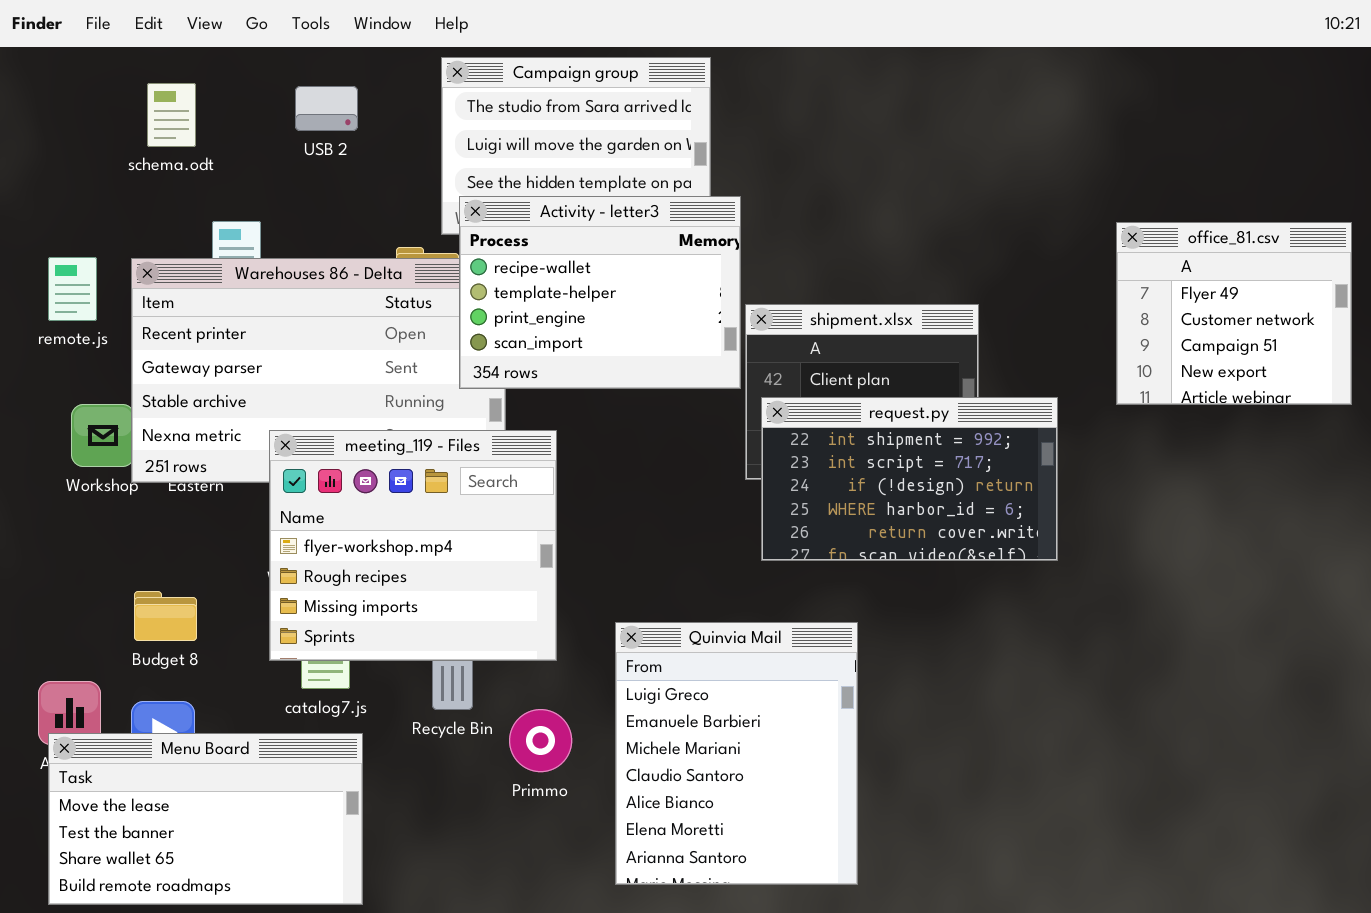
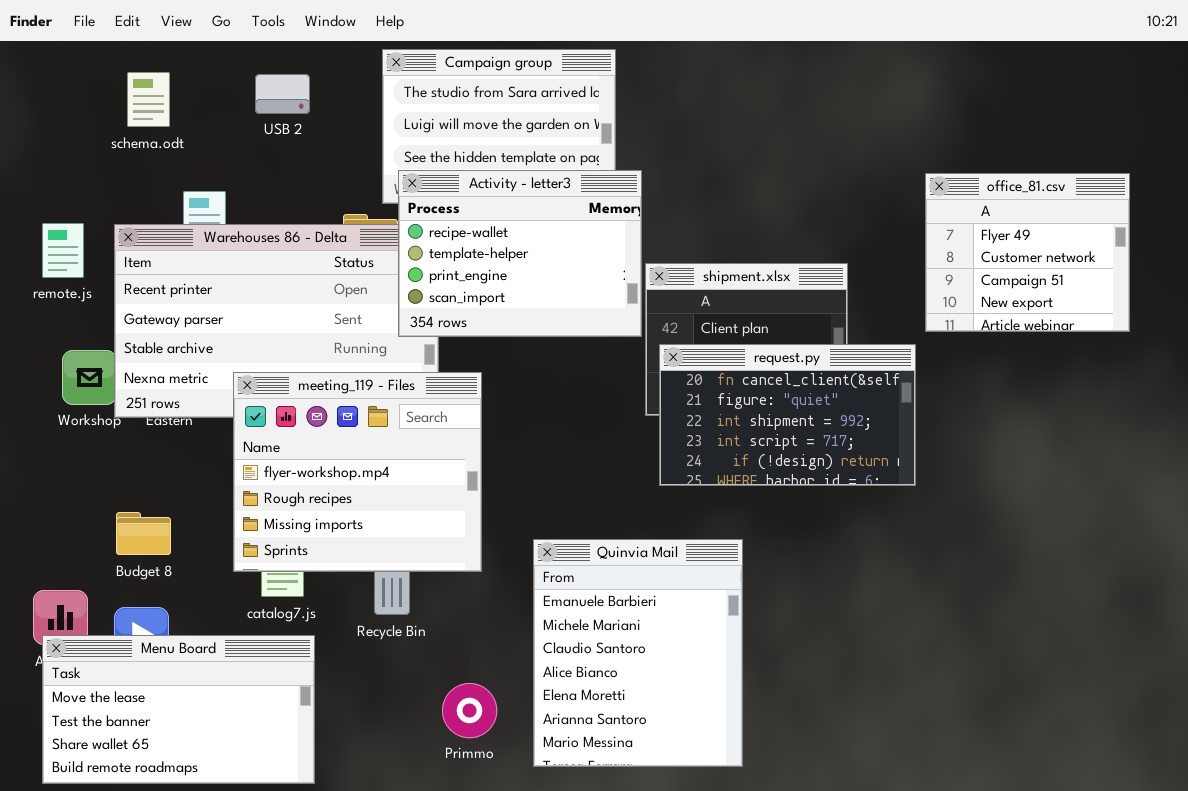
office_81.csv: [1116,222,1352,405] -> [925,173,1130,332], moved
request.py: [761,397,1058,561] -> [659,344,916,486], scrolled up 2 rows
Quinvia Mail: [615,622,858,885] -> [533,539,743,767], scrolled down 1 row
Primmo: [509,709,572,772] -> [442,683,497,738], moved

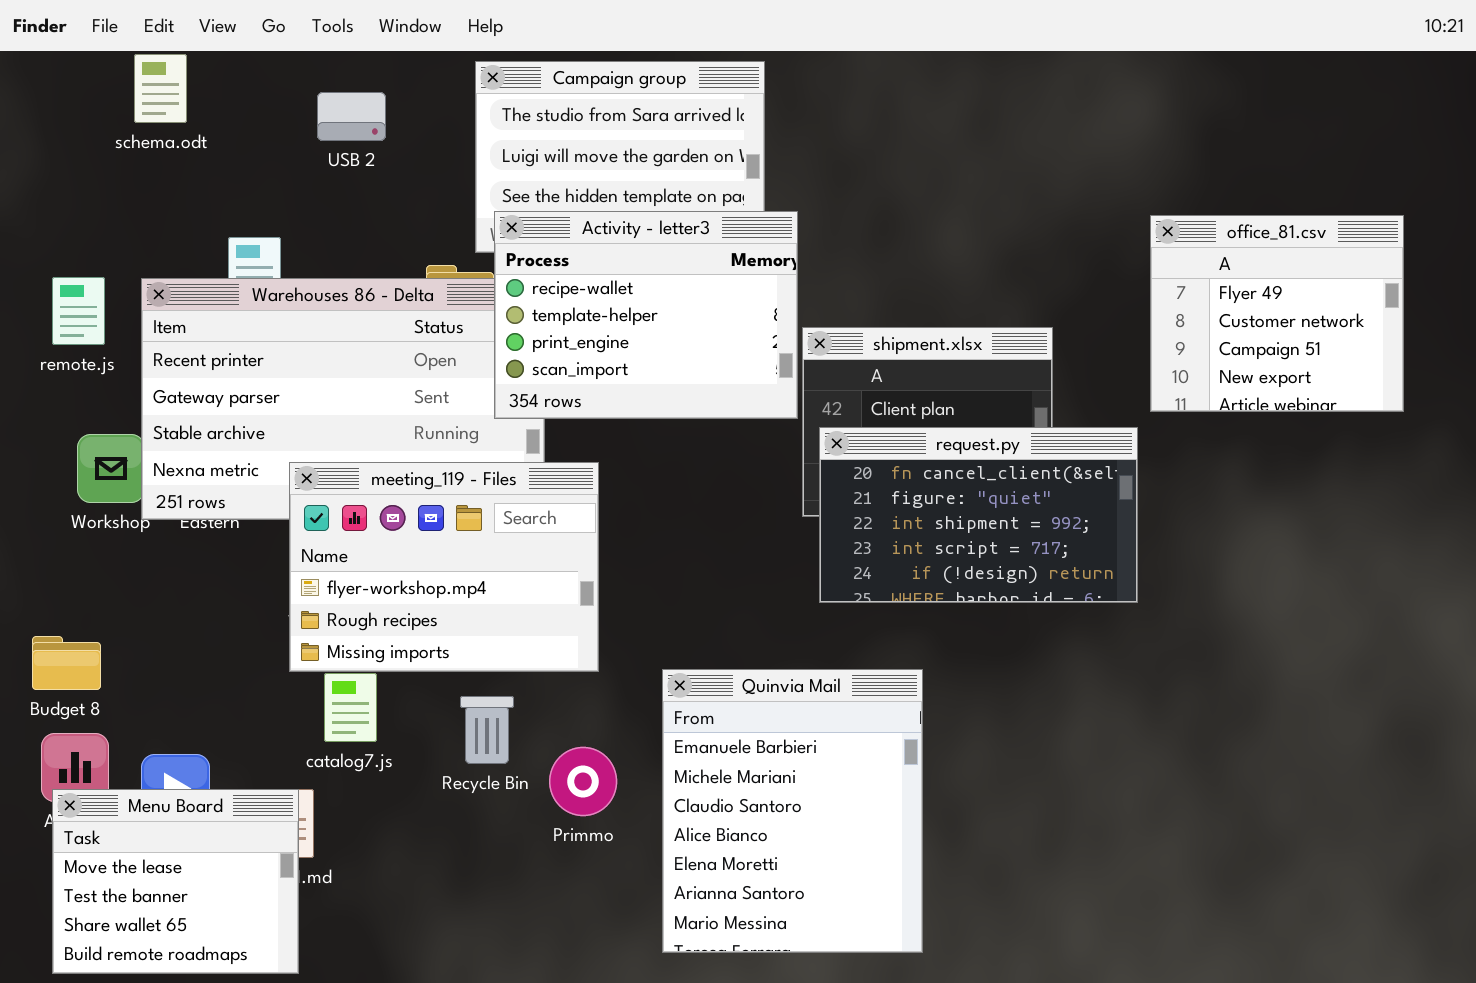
schema.odt: [127,72,170,127] -> [134,54,187,123], moved
meeting_119 - Files: [233,372,482,572] -> [289,462,599,672], resized
Budget 8: [116,512,171,555] -> [32,636,101,690], moved
Menu Board: [42,635,315,784] -> [52,789,299,974], resized
Primmo: [442,683,497,738] -> [549,747,617,816], moved

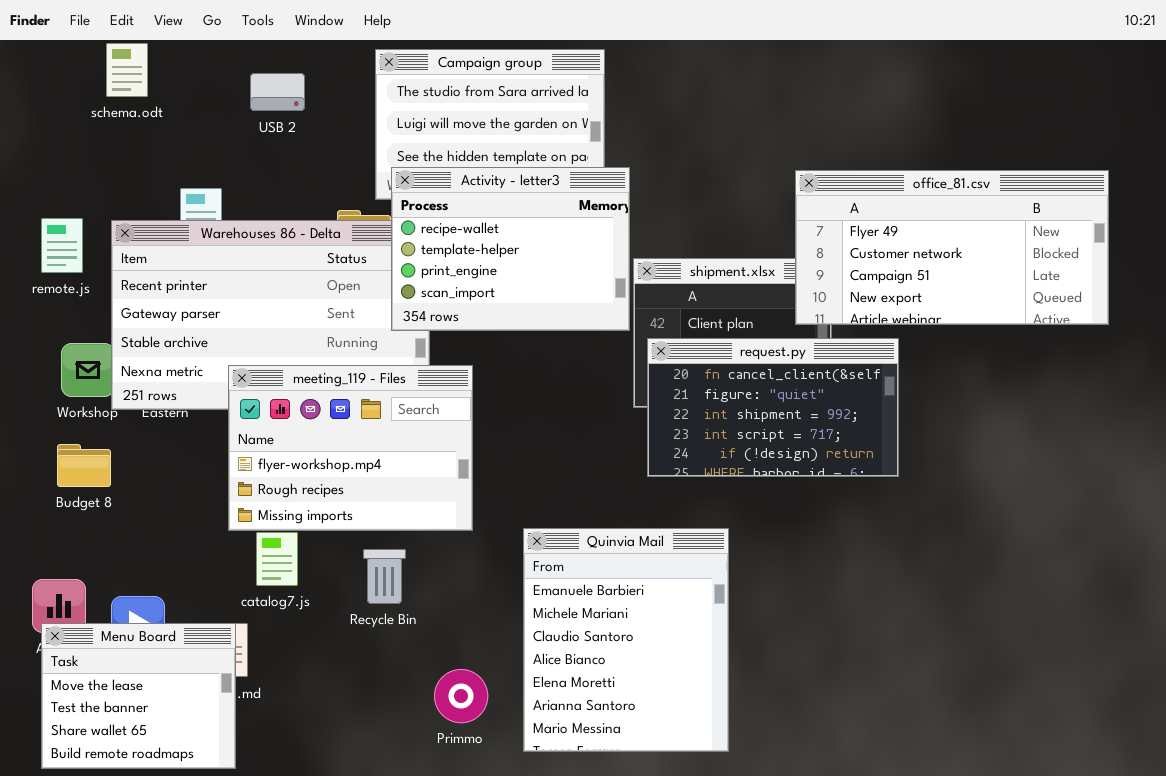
office_81.csv: [1150,215,1404,412] -> [795,170,1109,325], resized
Budget 8: [32,636,101,690] -> [57,444,111,487], moved
Primmo: [549,747,617,816] -> [434,669,488,723], moved

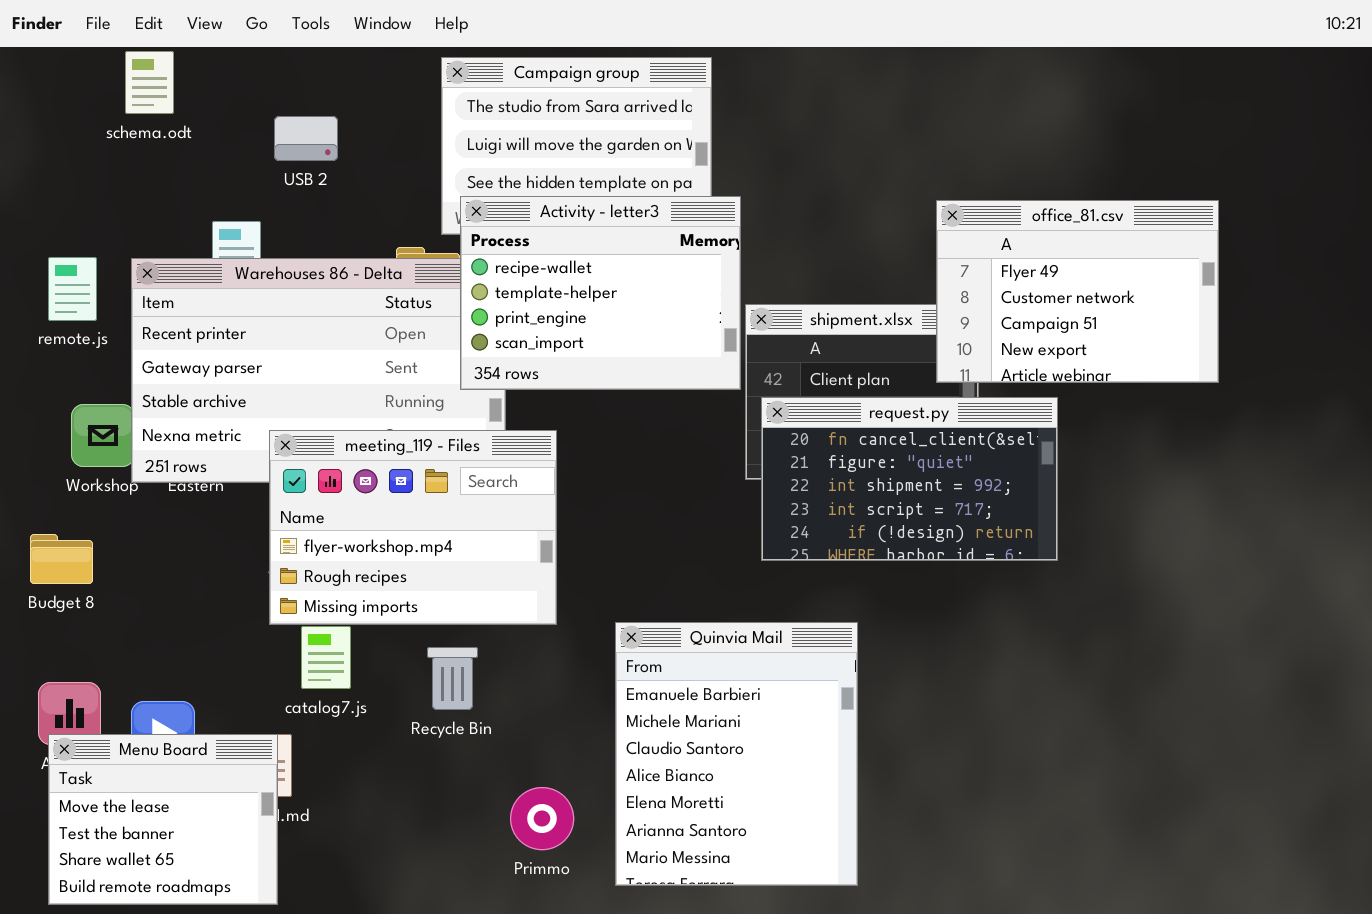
USB 2: [250,73,305,111] -> [274,116,338,161], moved
office_81.csv: [795,170,1109,325] -> [936,200,1219,383], resized
Budget 8: [57,444,111,487] -> [30,534,93,584], moved

